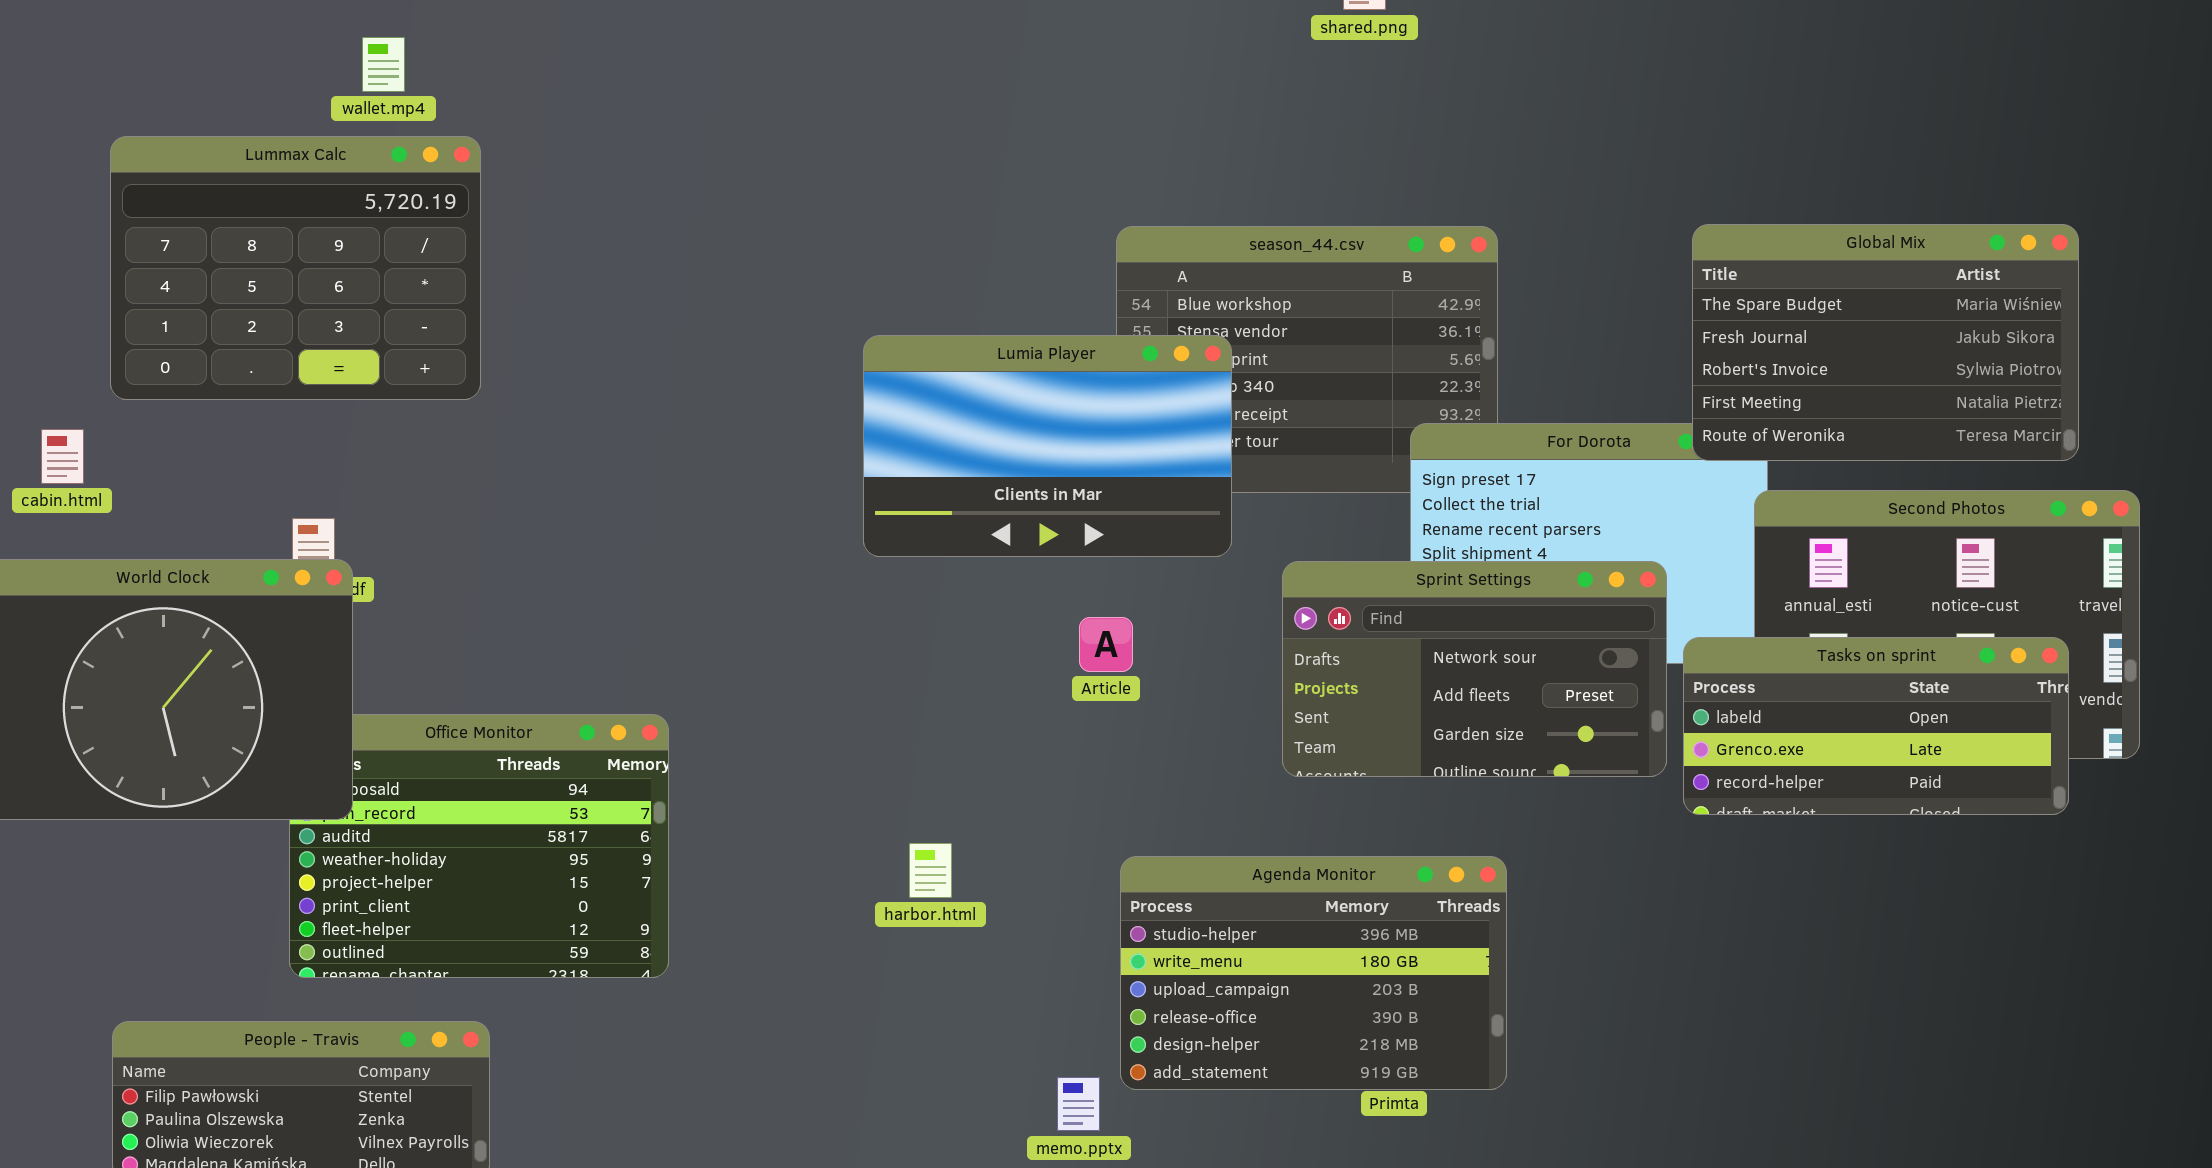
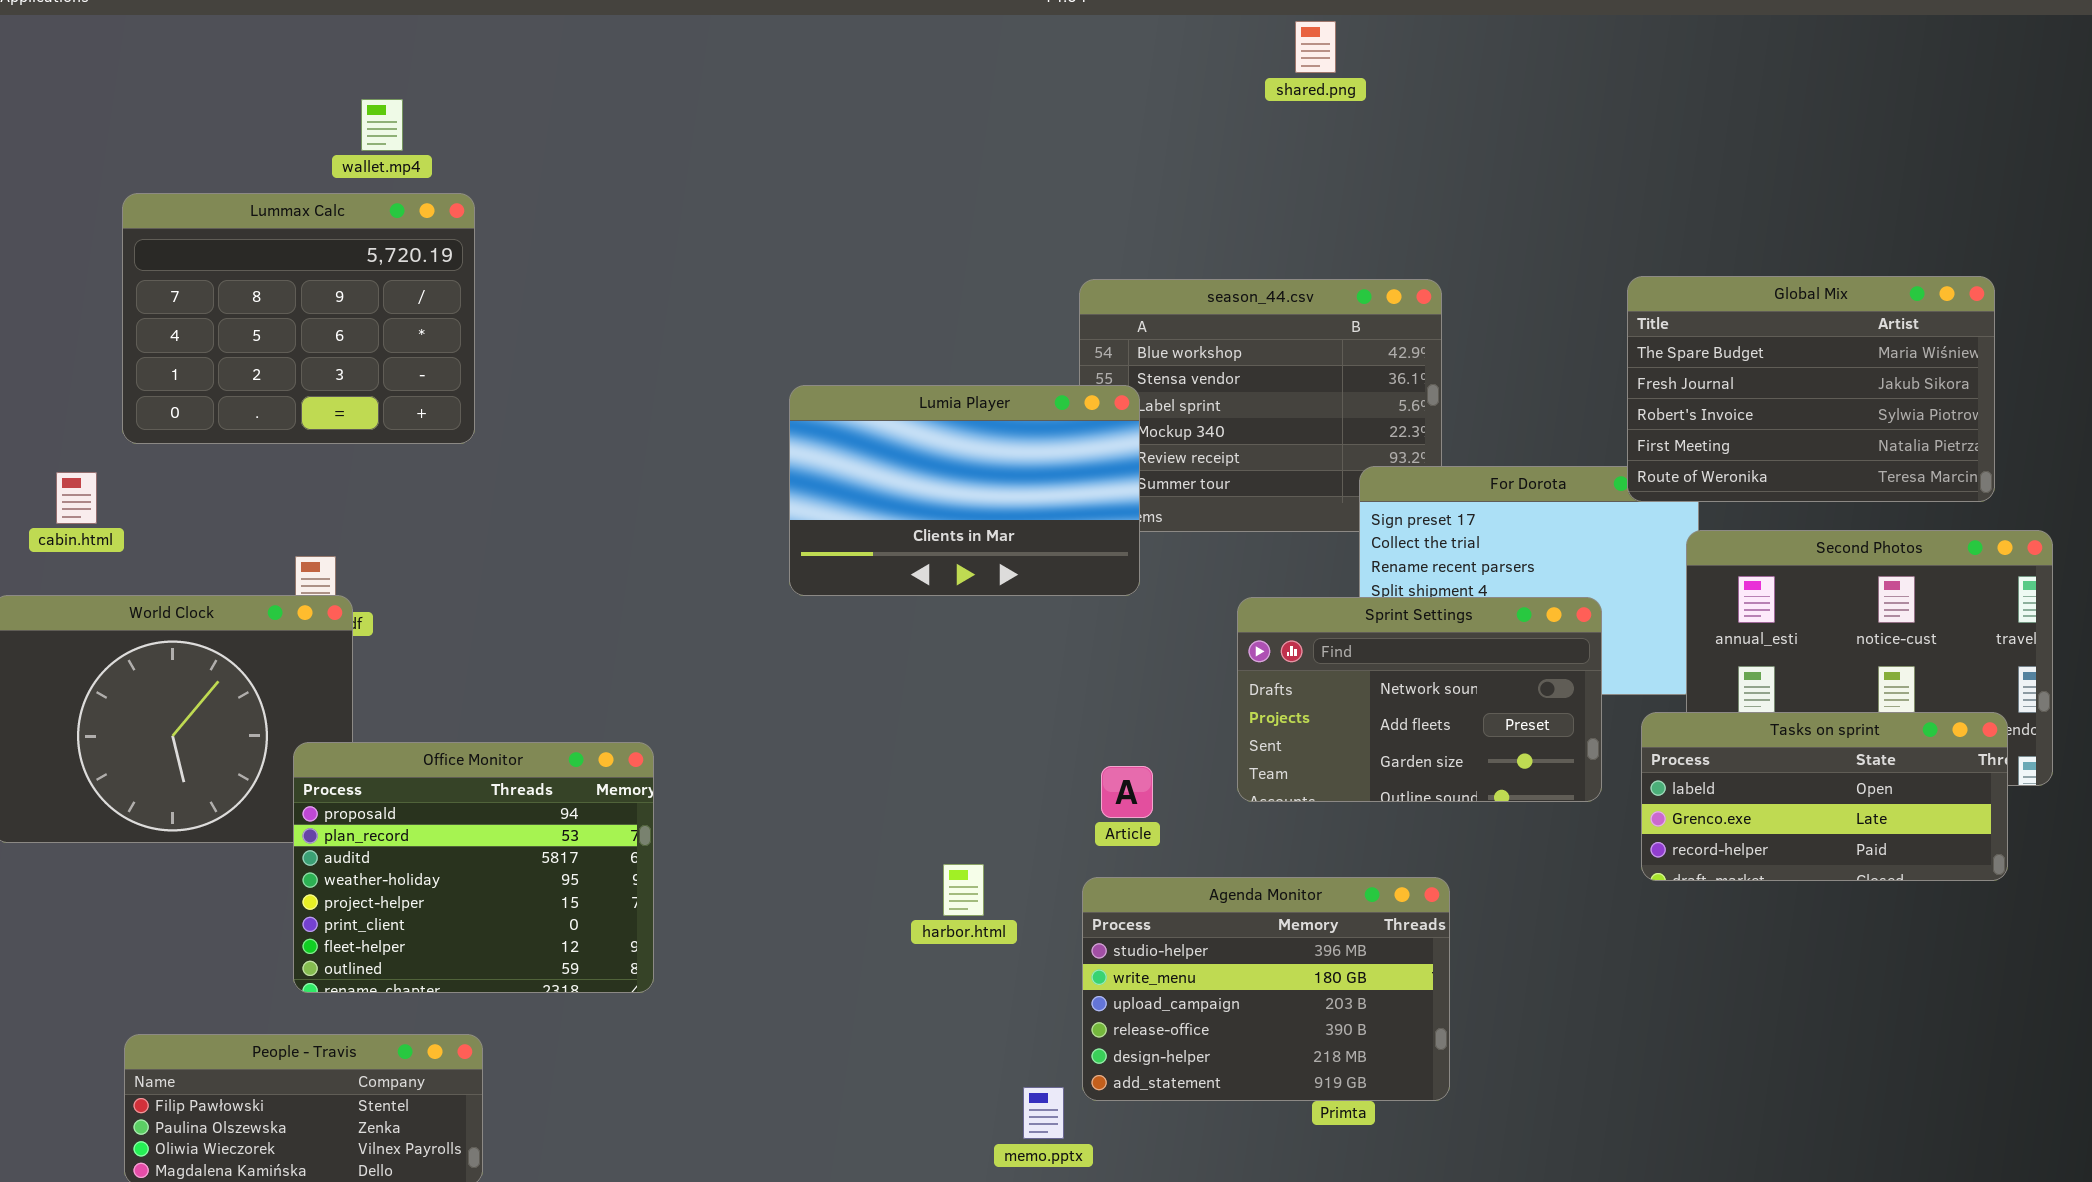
Lumia Player: [863,335,1232,557] -> [789,385,1140,596], moved
Article: [1079,617,1133,672] -> [1101,766,1153,818], moved
Tasks on sprint: [1683,637,2069,815] -> [1641,712,2008,881], moved
Office Monitor: [289,714,669,978] -> [293,742,654,993], raised
harbor.html: [909,843,952,898] -> [943,864,984,916], moved

